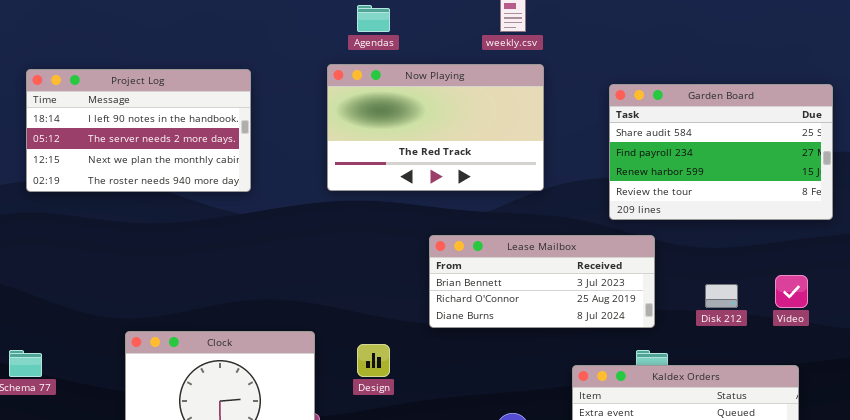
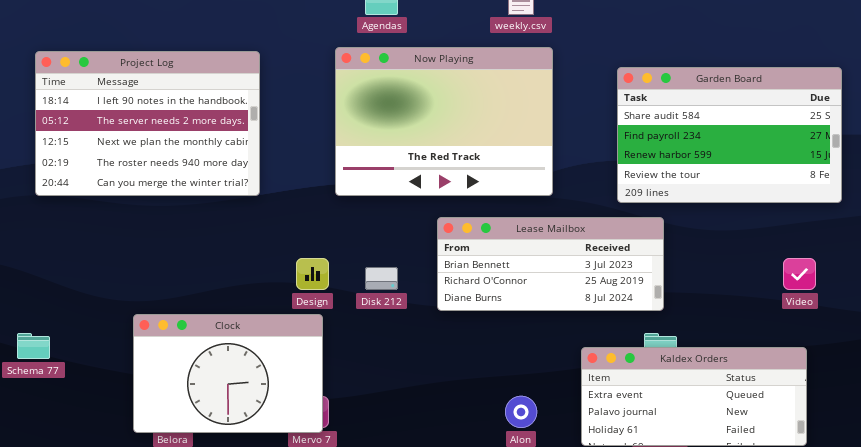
Now Playing: [327,64,544,191] -> [335,47,553,196], resized
Project Log: [26,69,251,192] -> [35,51,260,196], resized
Disk 212: [705,284,738,308] -> [365,267,398,290], moved
Design: [357,344,390,377] -> [296,258,329,290], moved

